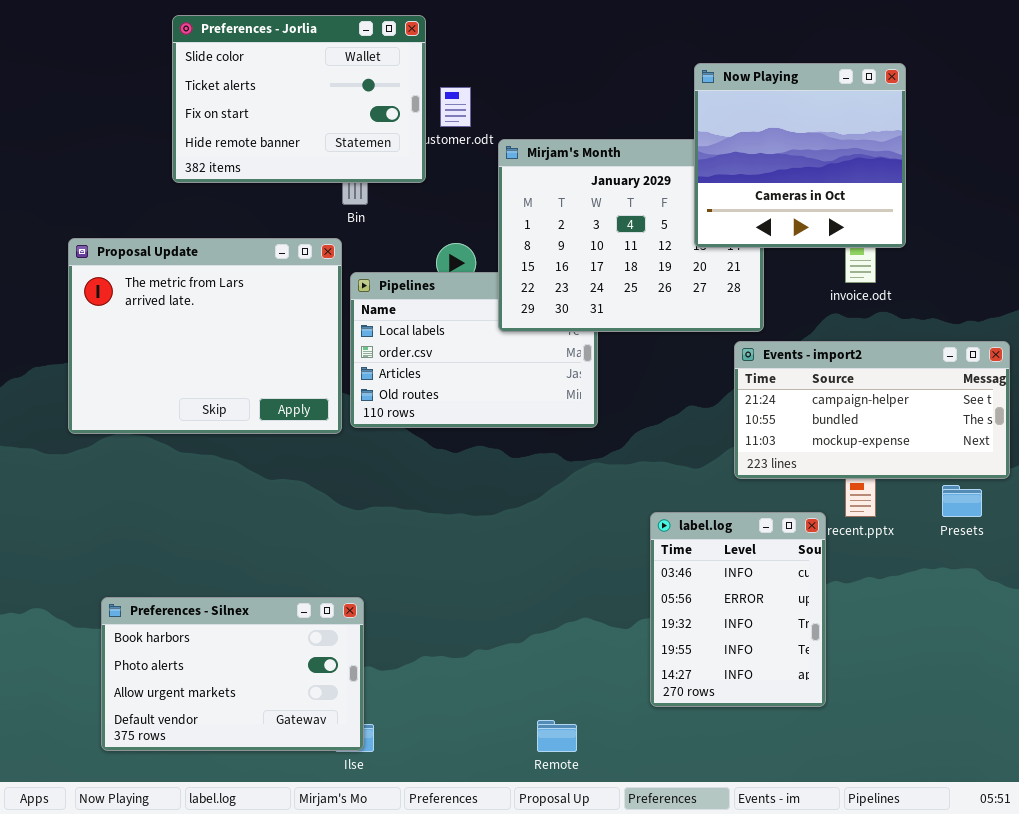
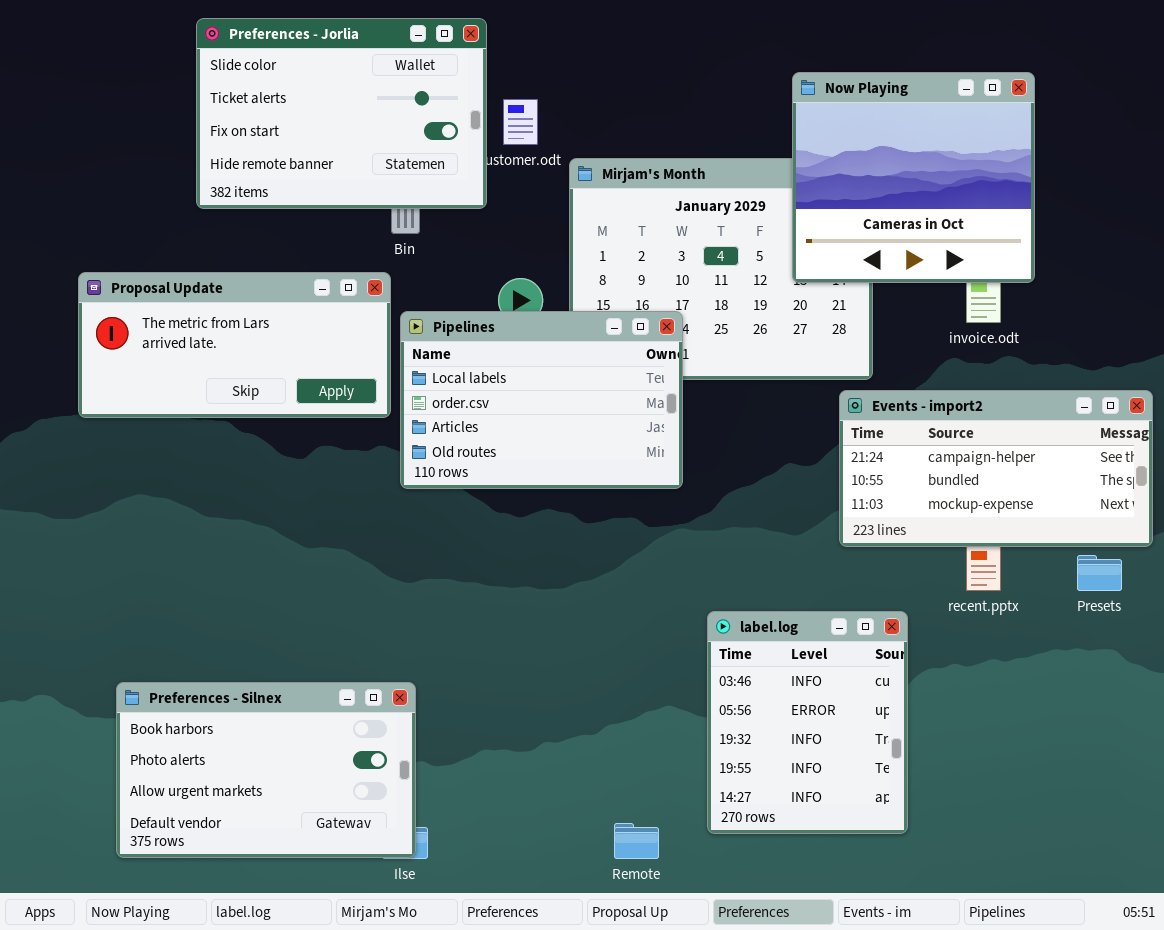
Proposal Update: [68,238,342,434] -> [78,272,391,418], resized
Pipelines: [350,272,598,428] -> [400,311,683,489], raised
label.log: [650,512,826,707] -> [707,611,908,834], moved

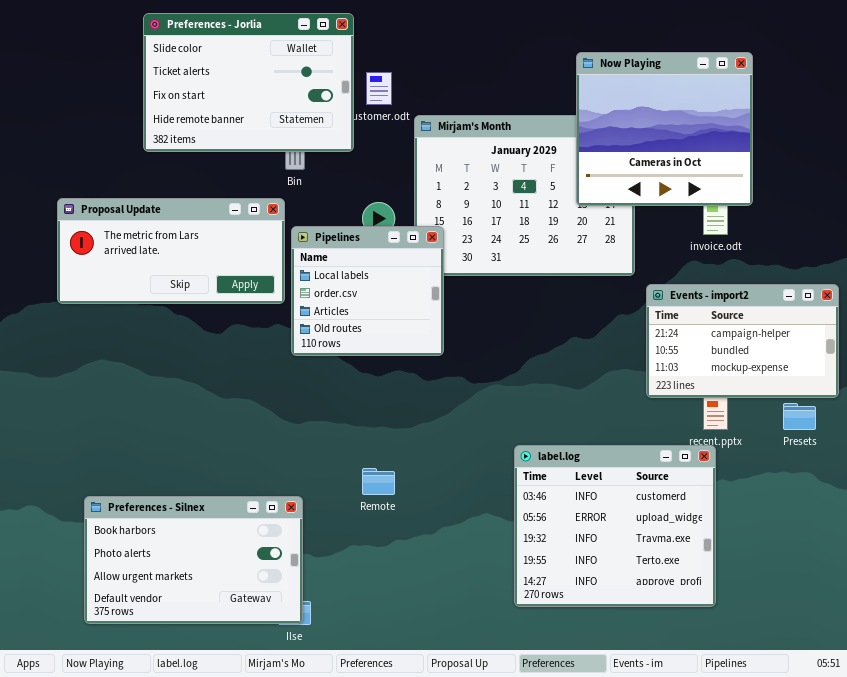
Pipelines: [400,311,683,489] -> [291,226,444,356], resized
Events - import2: [839,390,1153,547] -> [646,284,839,398], resized
label.log: [707,611,908,834] -> [514,445,716,607], resized
Remote: [614,823,659,859] -> [362,468,395,495], moved

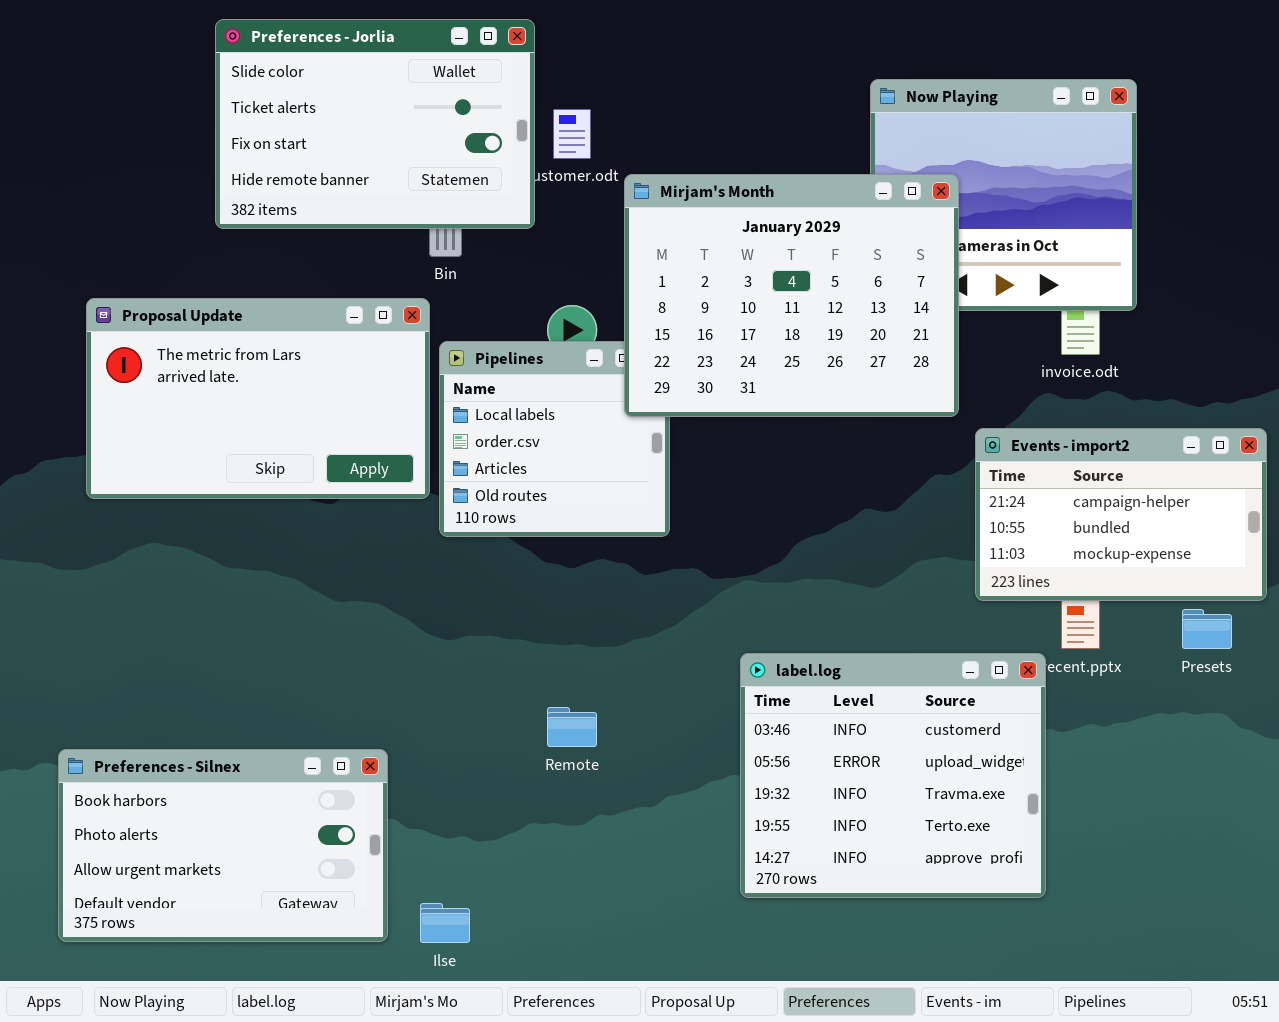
Mirjam's Month: [414,115,635,276] -> [624,174,959,417], raised
Proposal Update: [57,198,285,304] -> [86,298,430,499], resized
label.log: [514,445,716,607] -> [740,653,1046,898], moved
Preferences - Silnex: [84,496,303,624] -> [58,749,388,942], moved

